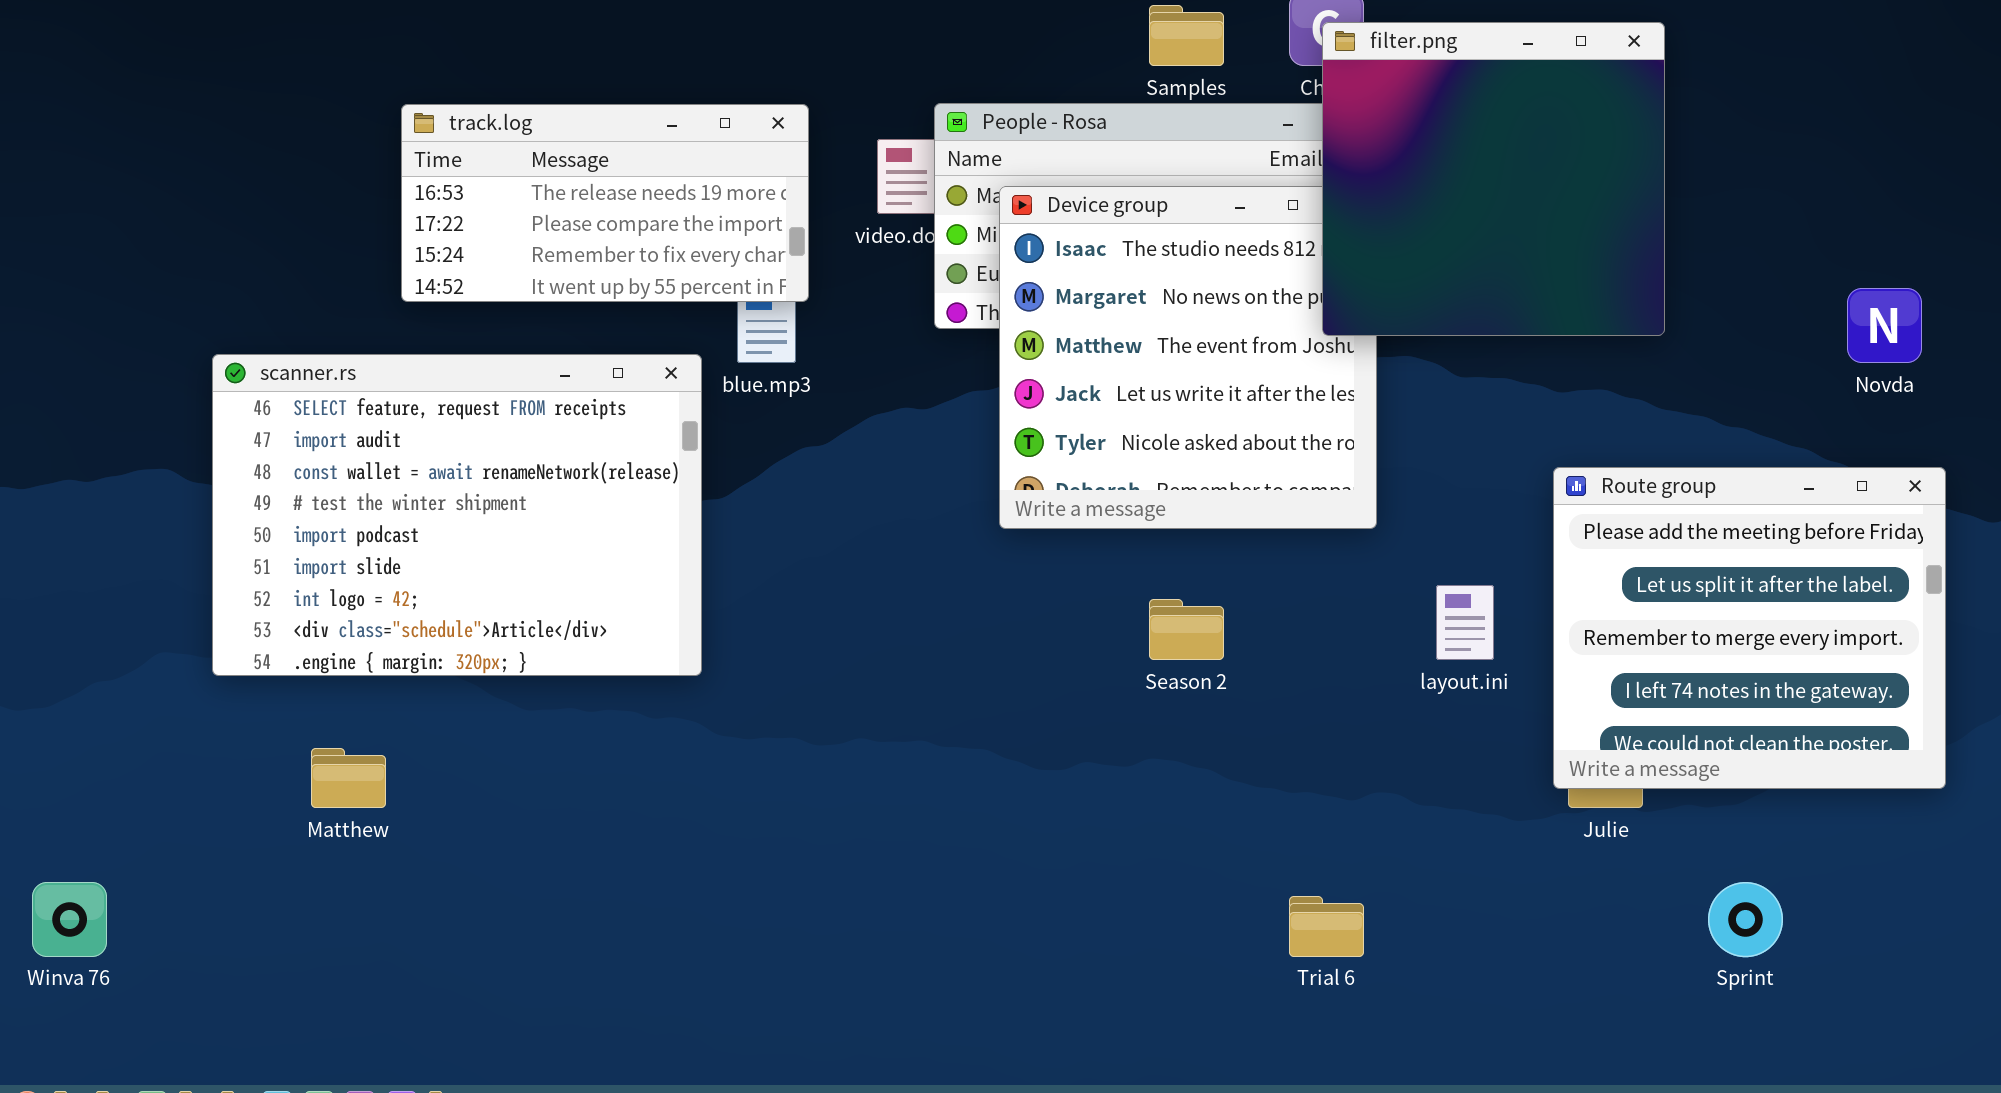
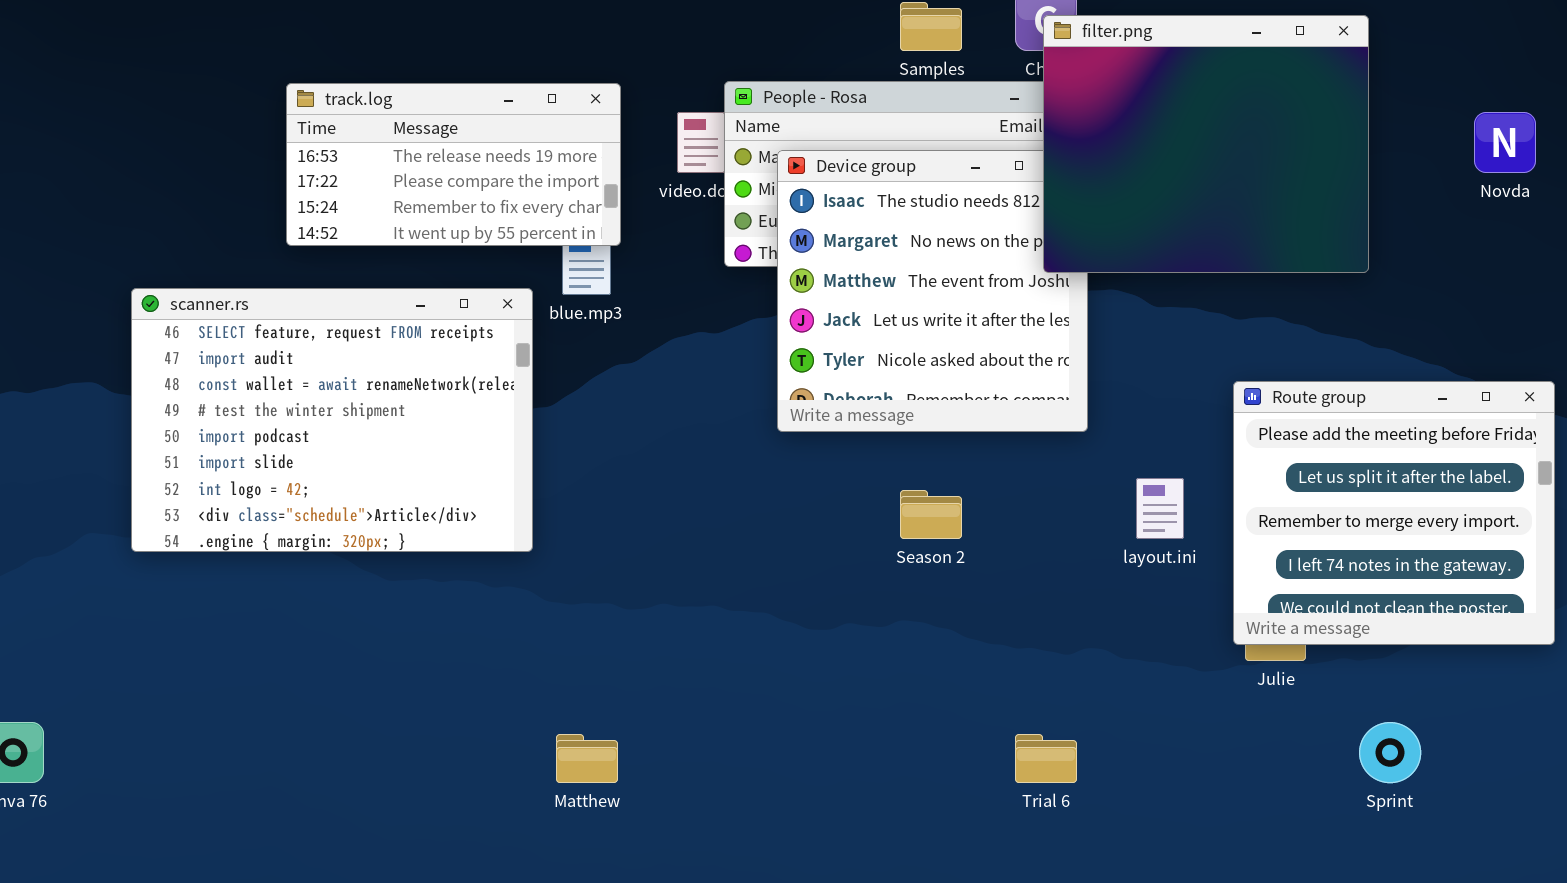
filter.png: [1322,22,1665,336] -> [1043,15,1369,273], resized
Novda: [1847,288,1922,363] -> [1474,112,1536,173], moved
Matthew: [311,748,386,808] -> [556,734,618,783], moved

